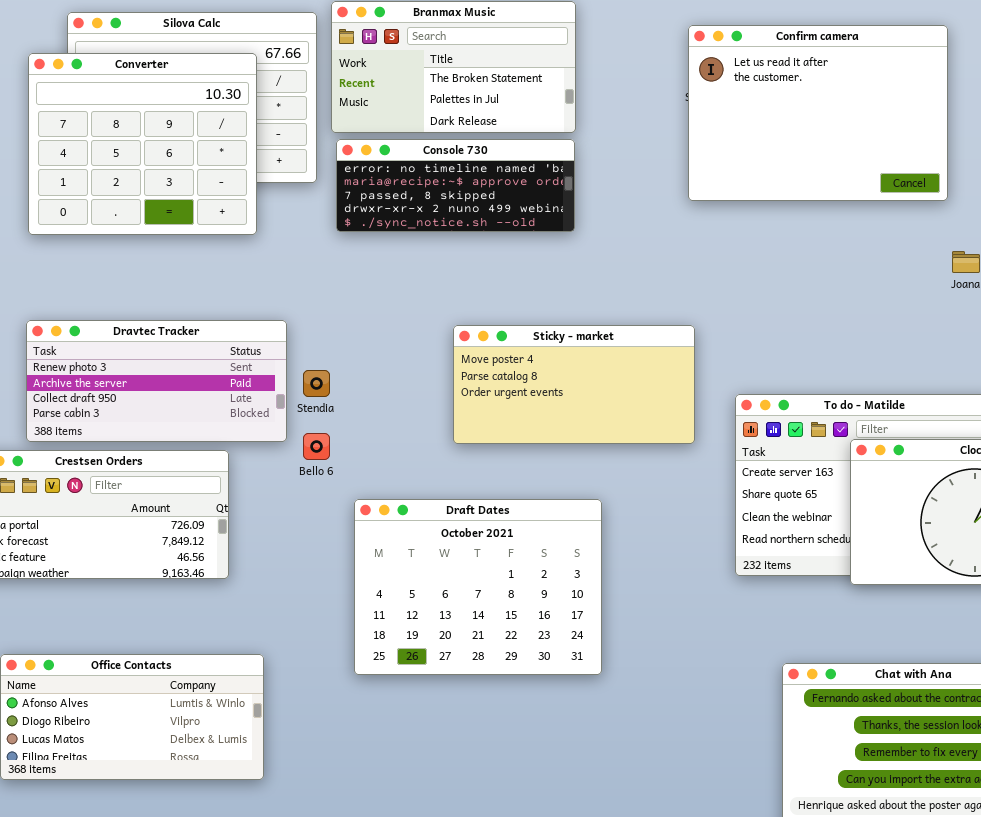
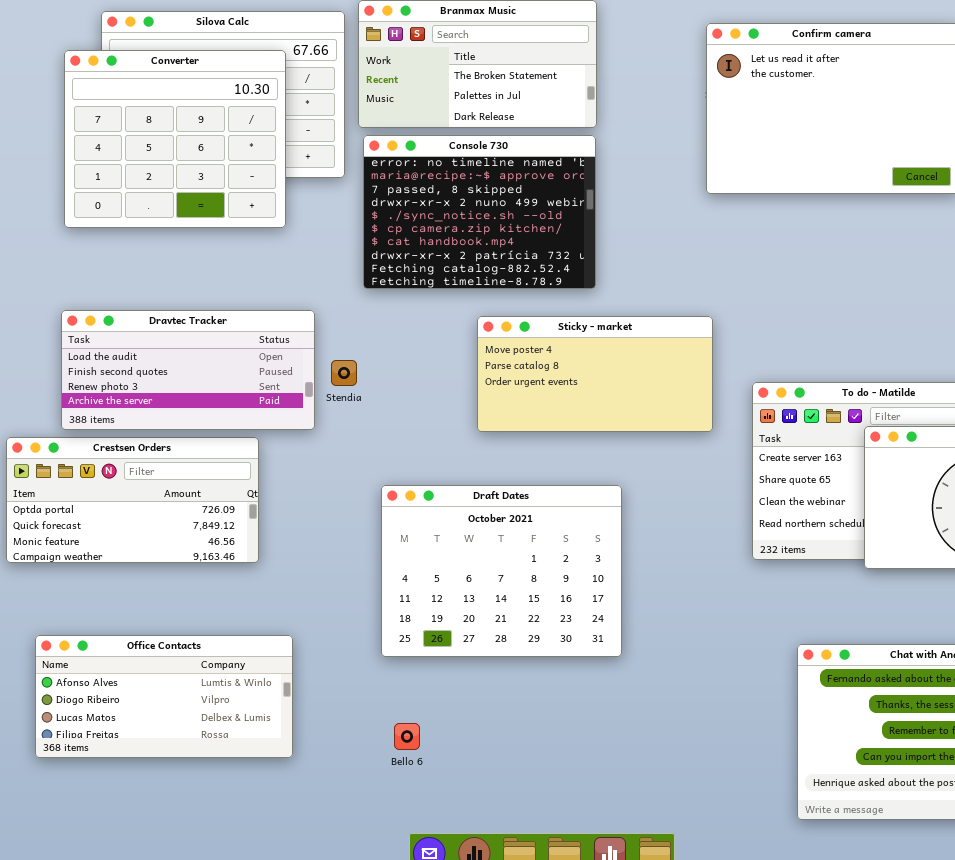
Console 730: [336,139,575,232] -> [363,135,596,289], resized
Dravtec Tracker: [26,320,287,442] -> [61,310,315,430], scrolled up 2 rows
Bello 6: [303,433,330,460] -> [394,723,420,750], moved

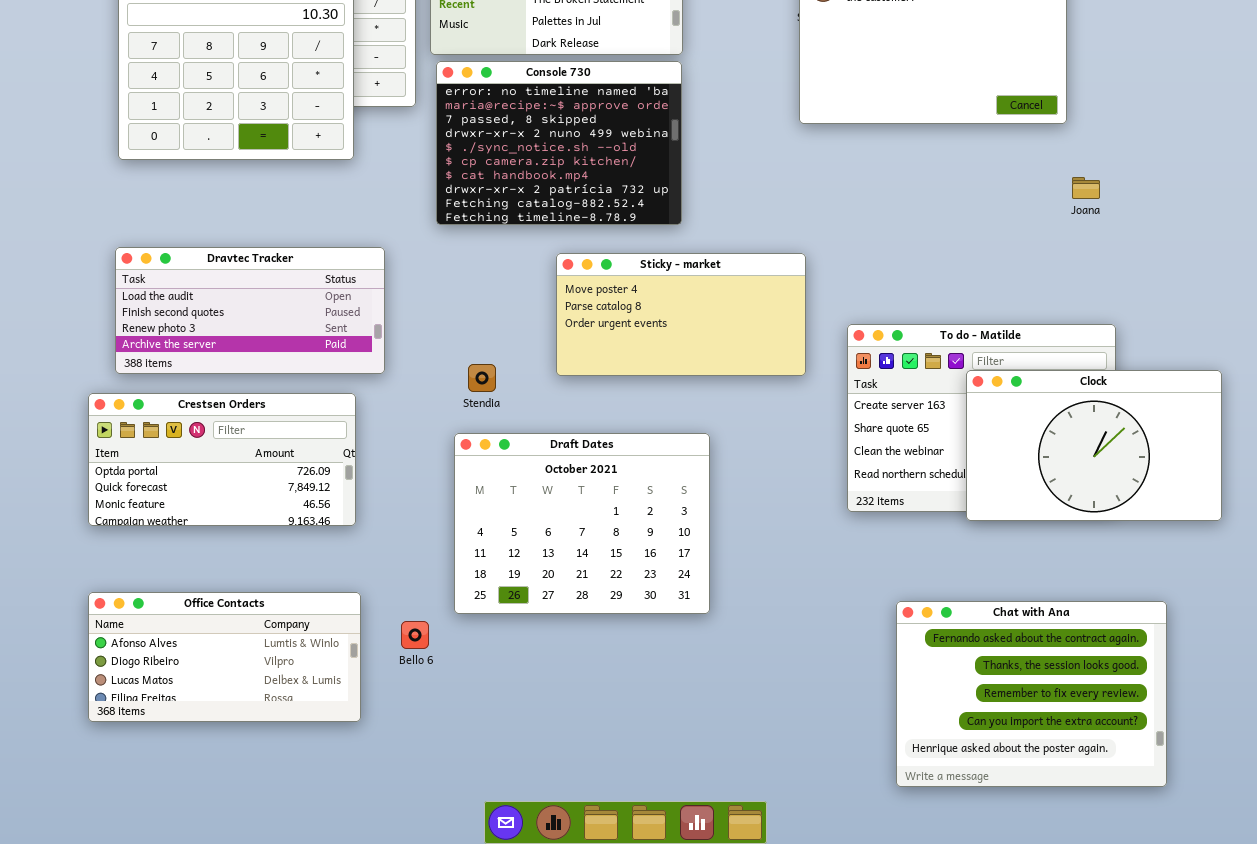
Stendia: [331,360,357,386] -> [468,364,496,392], moved
Crestsen Orders: [6,437,259,563] -> [88,393,356,526], moved
Bello 6: [394,723,420,750] -> [401,621,429,649], moved

